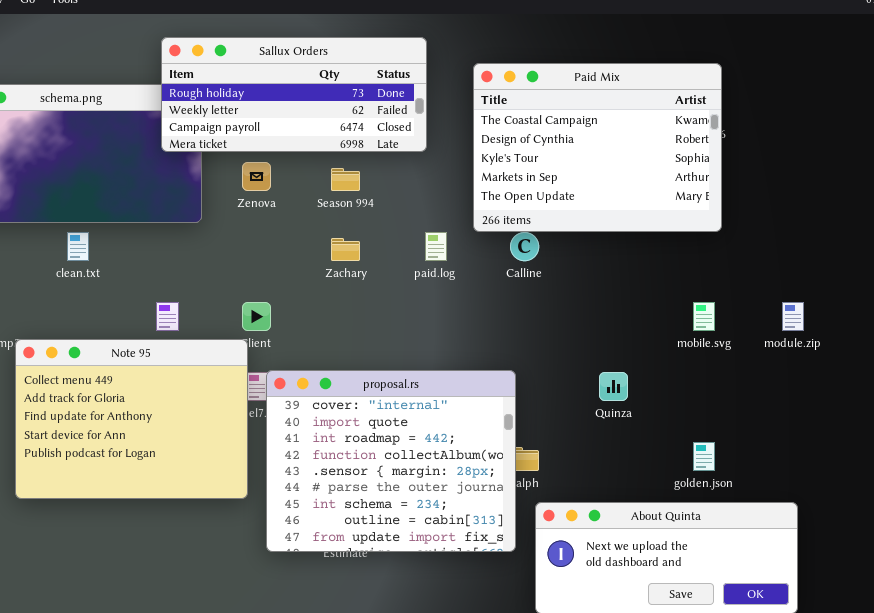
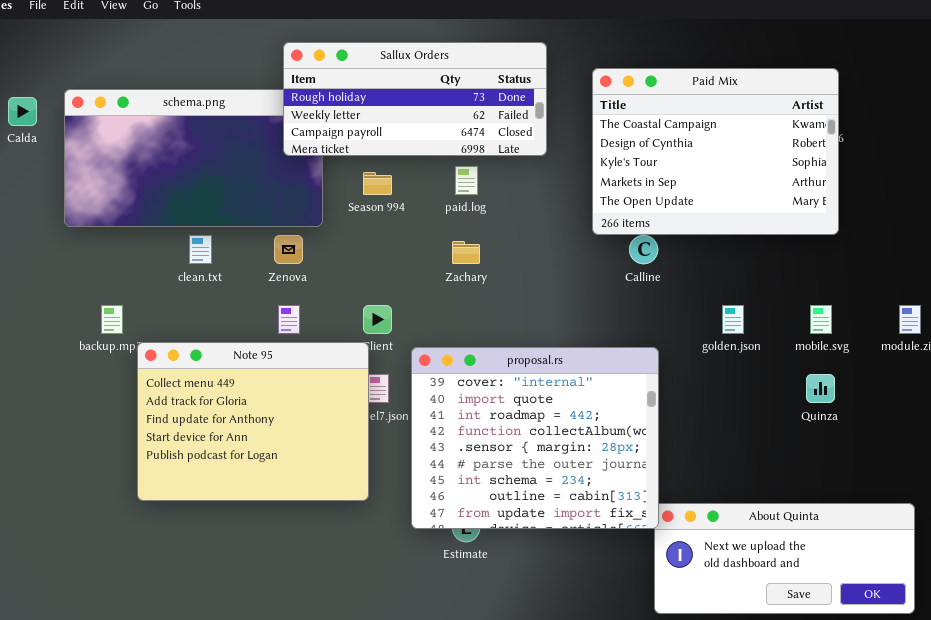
Zenova: [242,162,271,191] -> [274,235,303,264], moved
Season 994: [331,168,360,191] -> [363,172,392,195], moved
paid.log: [425,232,447,261] -> [455,166,478,195], moved
proposal.rs: [266,370,516,552] -> [411,347,659,529], moved
Quinza: [599,372,628,401] -> [806,374,835,403], moved
golden.json: [693,442,715,471] -> [722,305,744,334], moved

